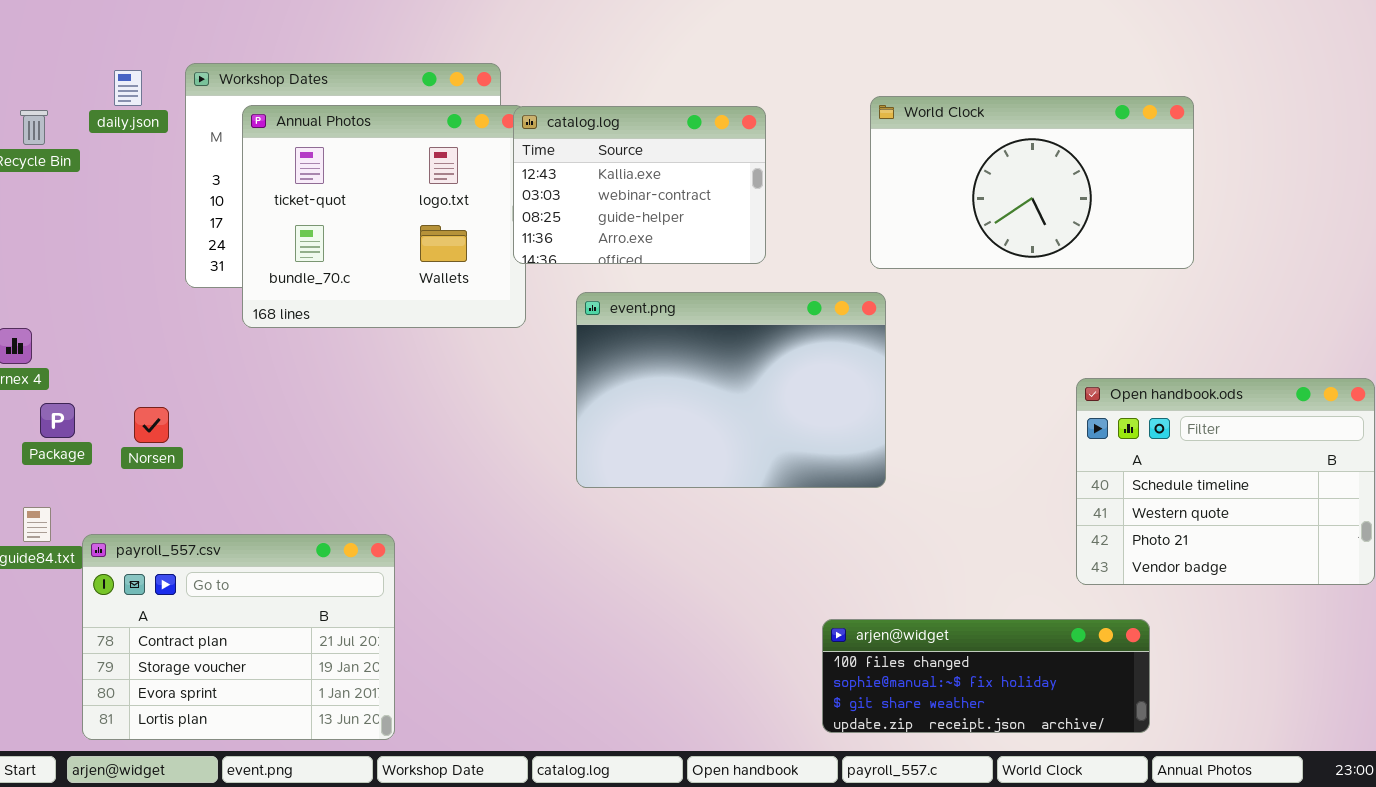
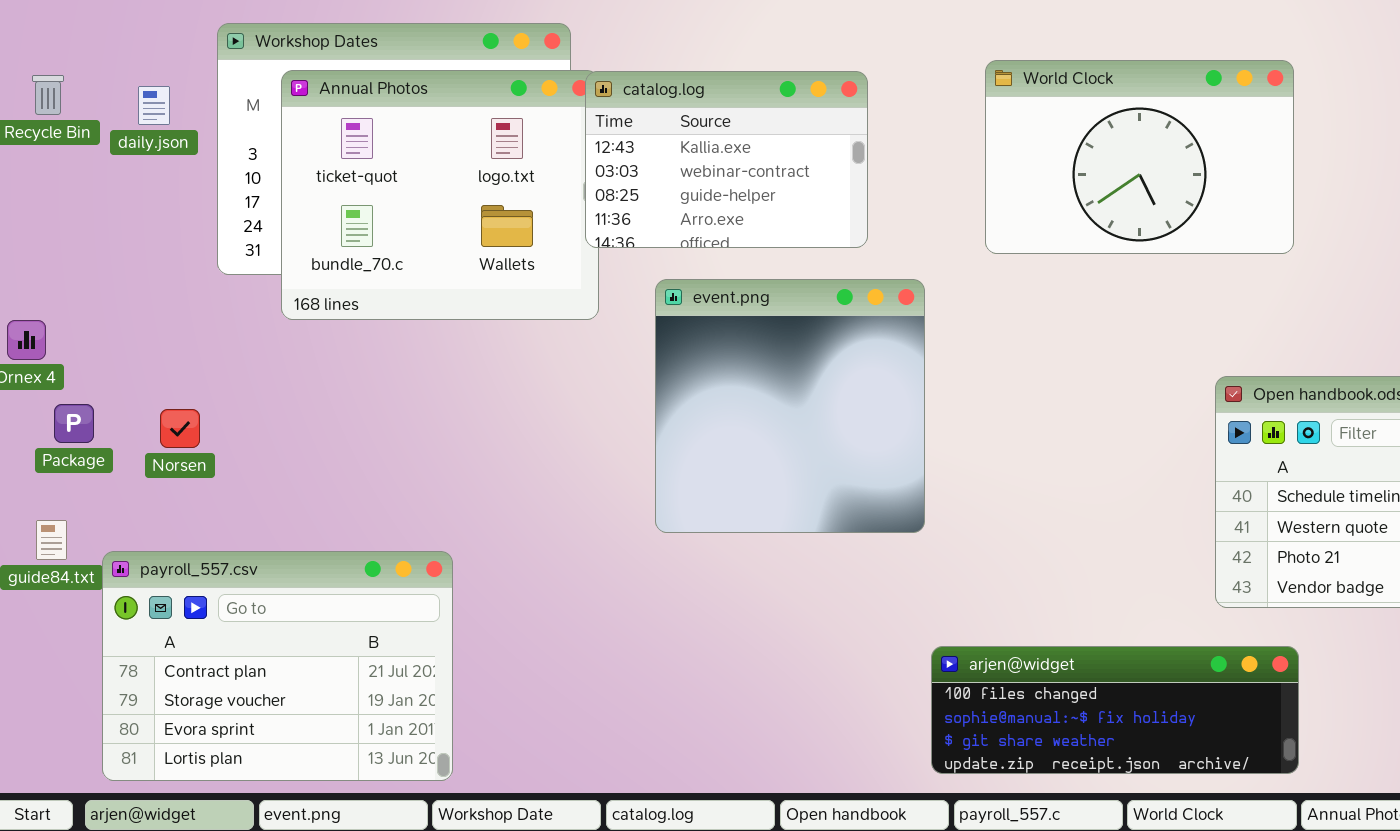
daily.json: [114,70,142,106] -> [138,86,170,125], moved
World Clock: [870,96,1194,269] -> [985,60,1294,254], resized
event.png: [576,292,886,488] -> [655,279,925,533], resized

